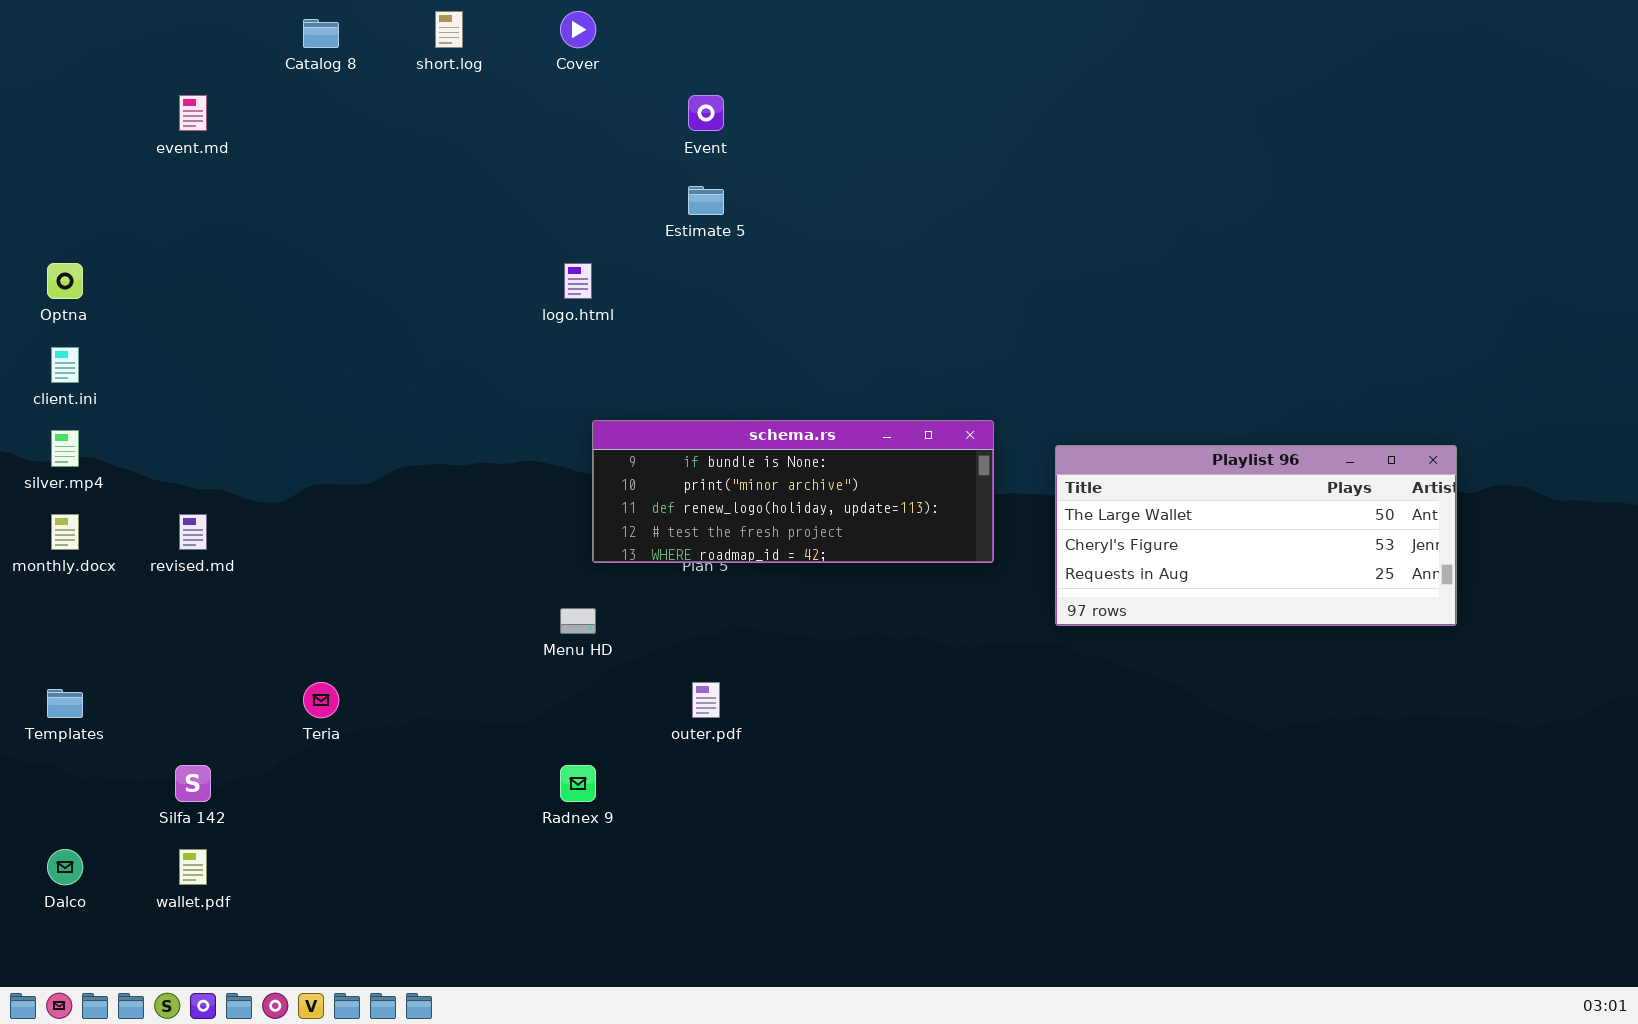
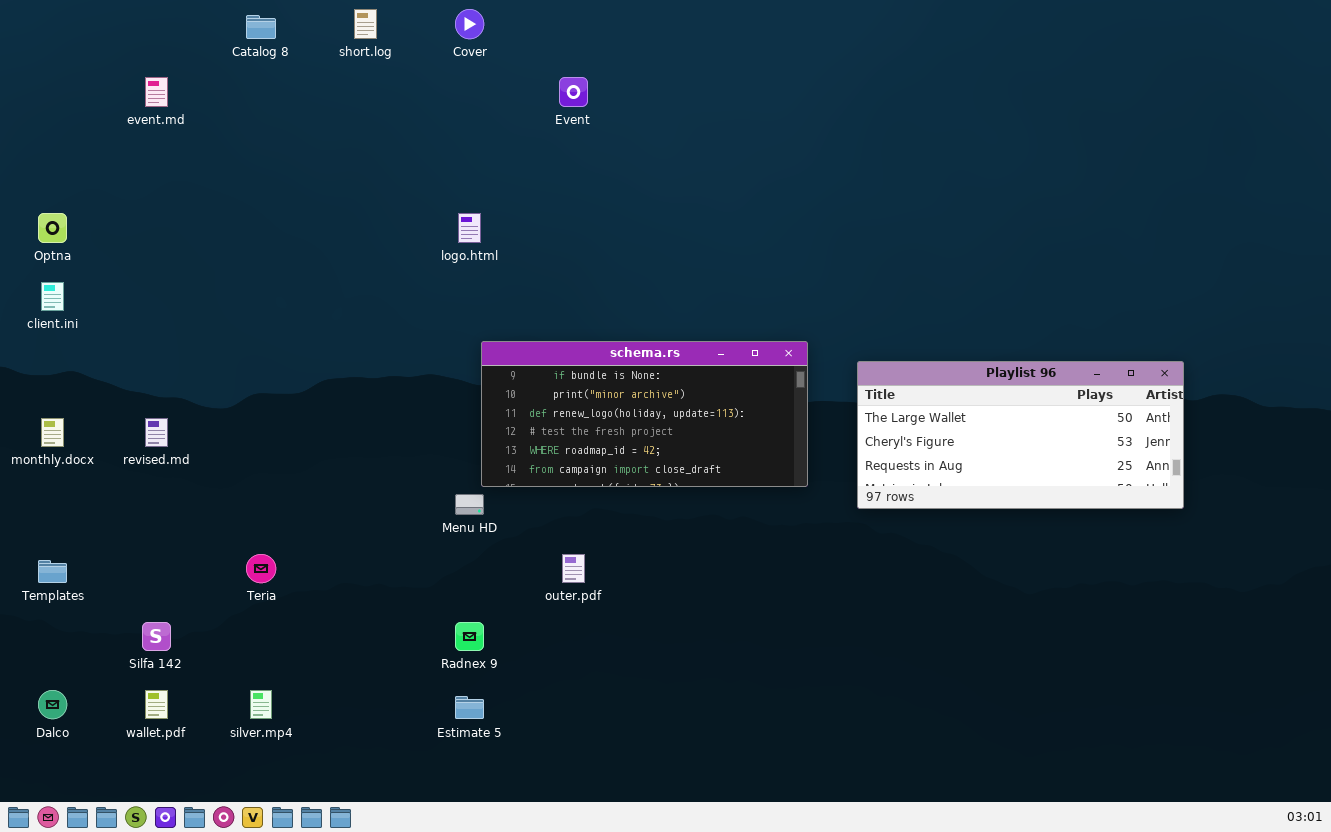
Estimate 5: [688,186,724,215] -> [455,696,484,719], moved
schema.rs: [592,420,994,563] -> [481,341,808,487], resized
silver.mp4: [51,430,79,467] -> [250,690,272,719], moved

